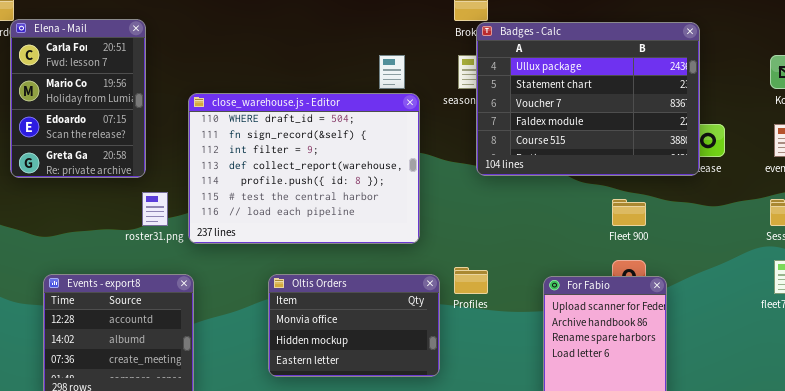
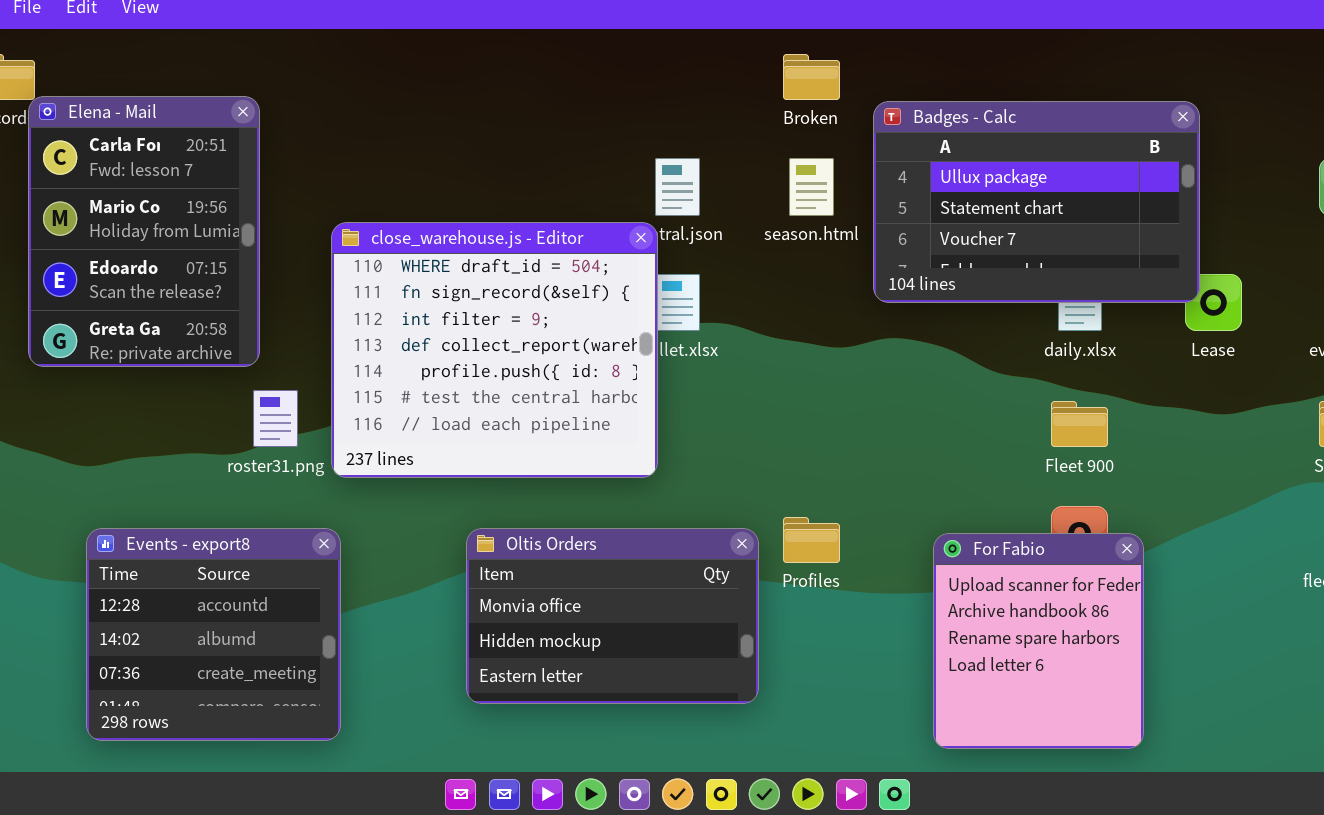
Badges - Calc: [476,22,700,176] -> [873,101,1200,303], resized
close_warehouse.js - Editor: [188,93,420,244] -> [331,222,658,478], resized

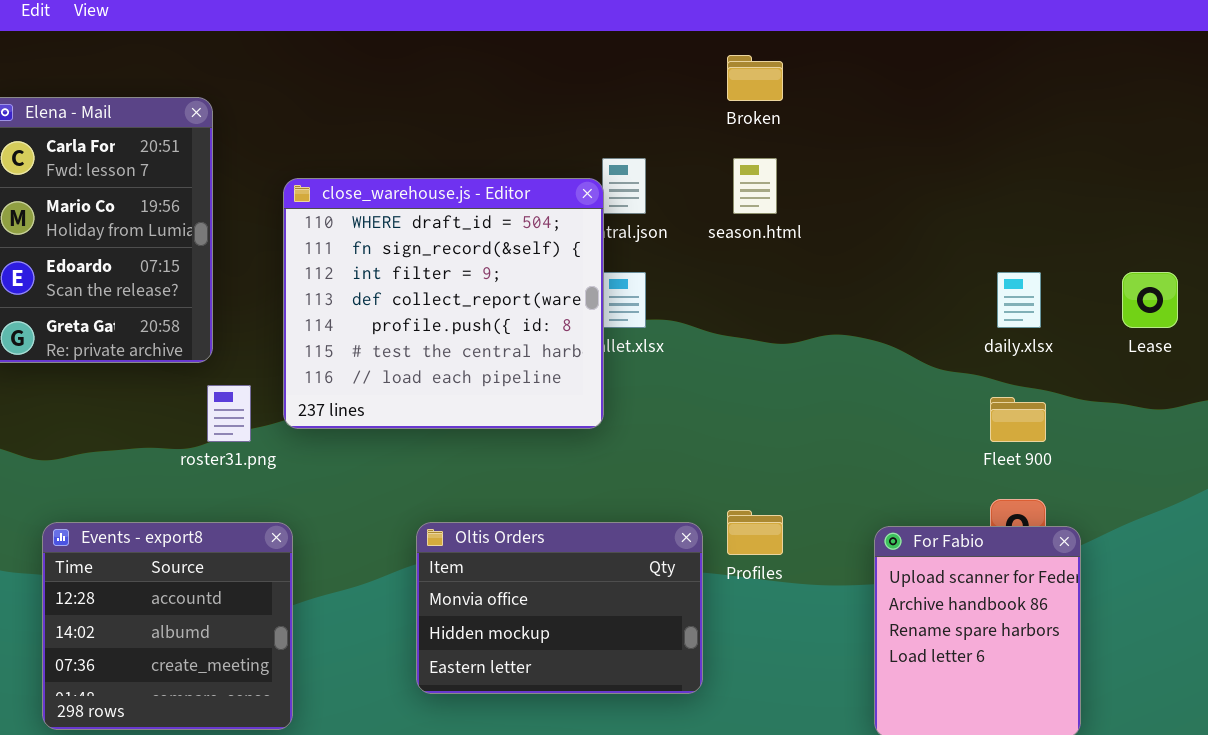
Badges - Calc: [873,101,1200,303] -> none, closed
close_warehouse.js - Editor: [331,222,658,478] -> [283,178,604,429], moved

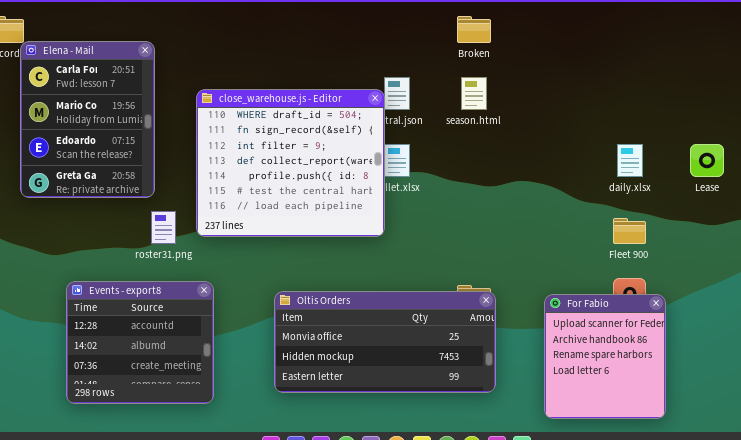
Events - export8: [42,522,293,730] -> [66,281,214,404], moved
Oltis Orders: [416,522,703,694] -> [274,291,496,393], resized

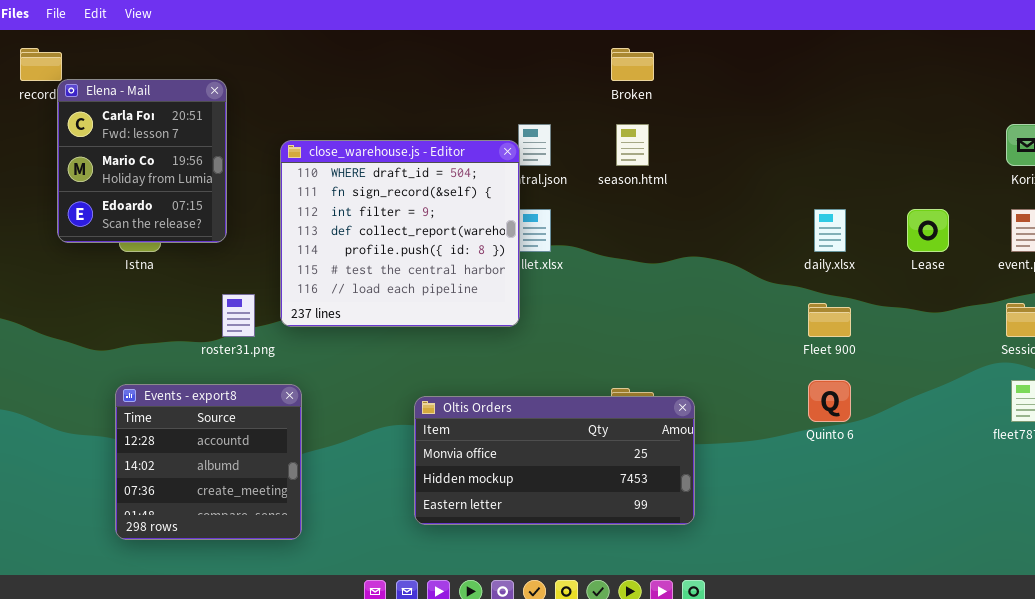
Elena - Mail: [20,41,155,198] -> [57,79,227,243], resized
Oltis Orders: [274,291,496,393] -> [414,396,695,525], moved
For Fabio: [544,294,666,419] -> none, closed

